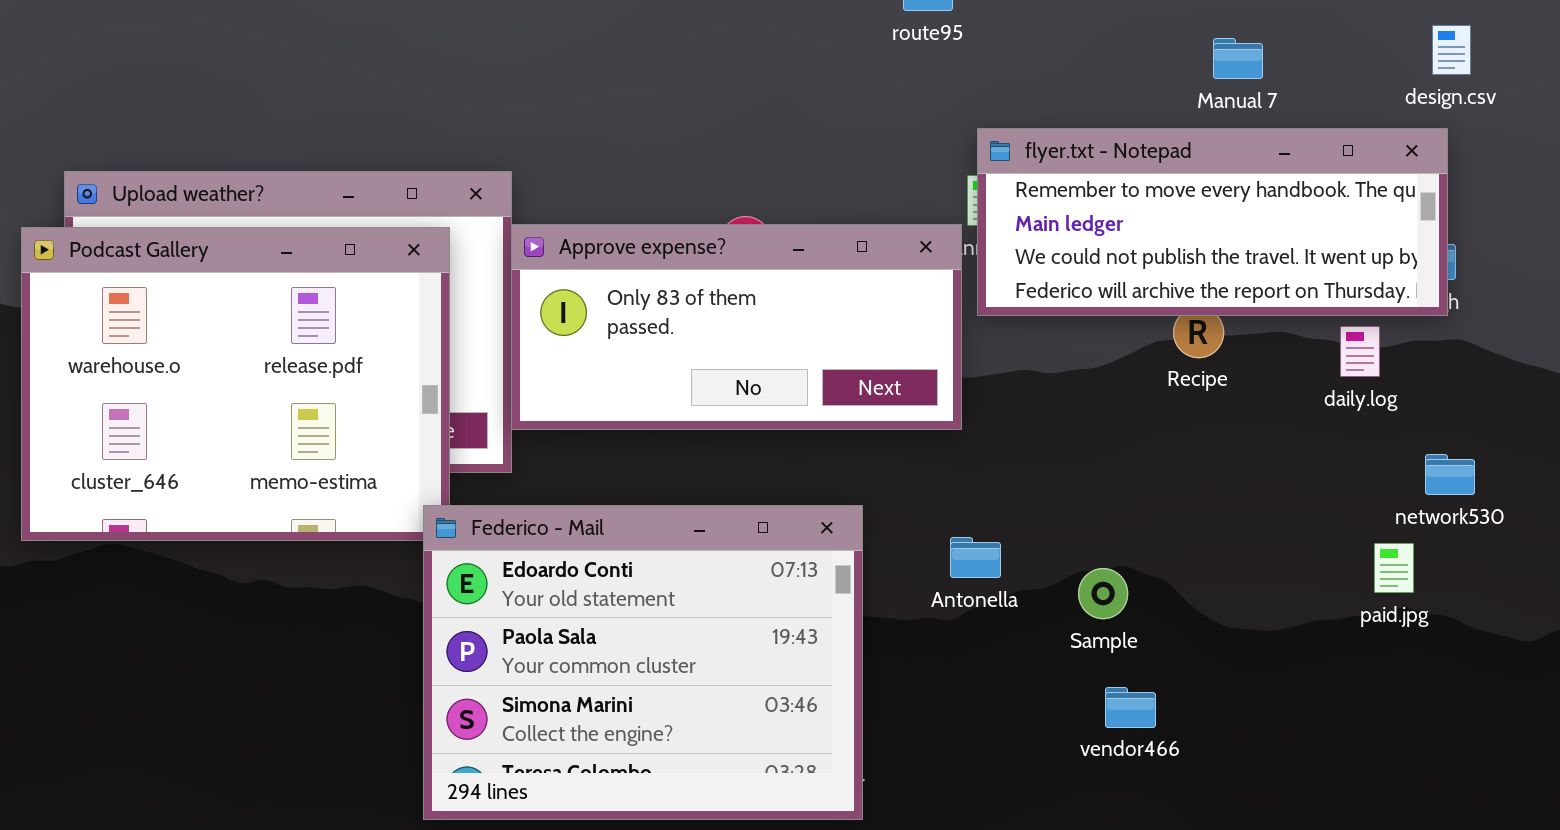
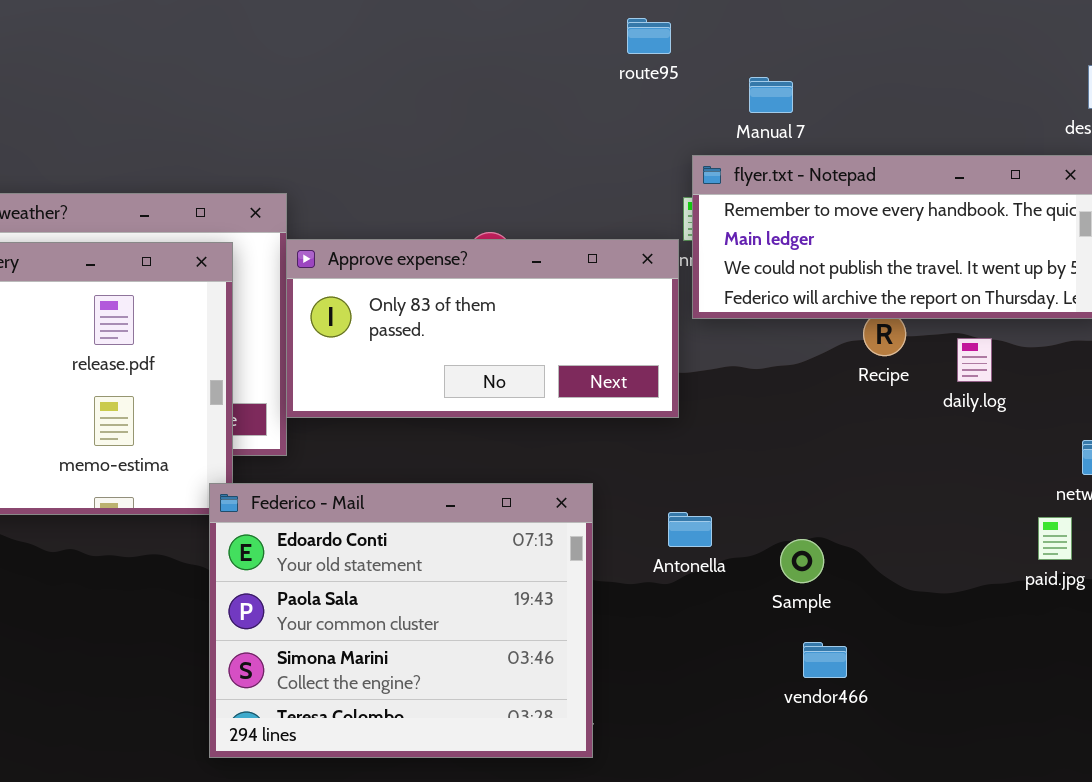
Manual 7: [1213,38,1263,79] -> [749,77,793,113], moved
daily.log: [1340,326,1380,377] -> [957,338,992,382], moved

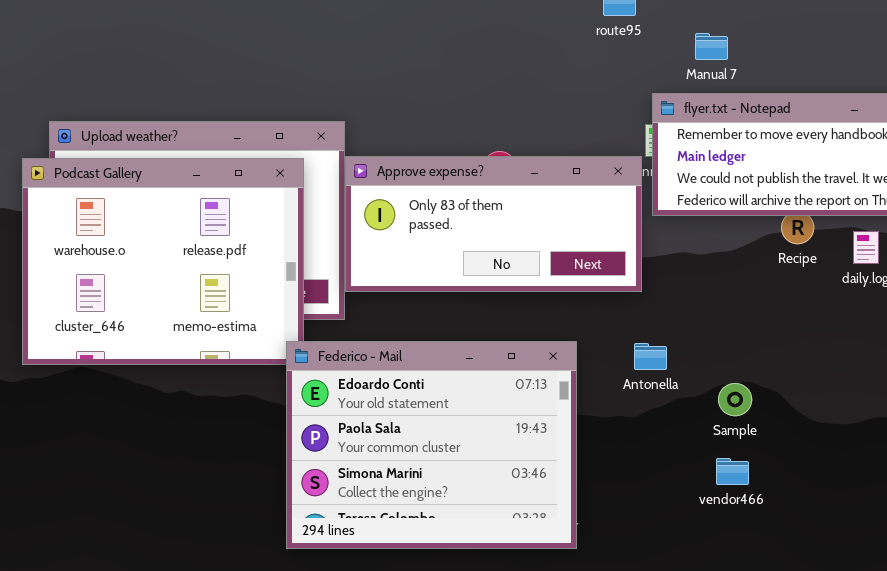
Antonella: [668,512,712,547] -> [634,343,667,370], moved
vendor466: [803,642,847,678] -> [716,458,749,485], moved

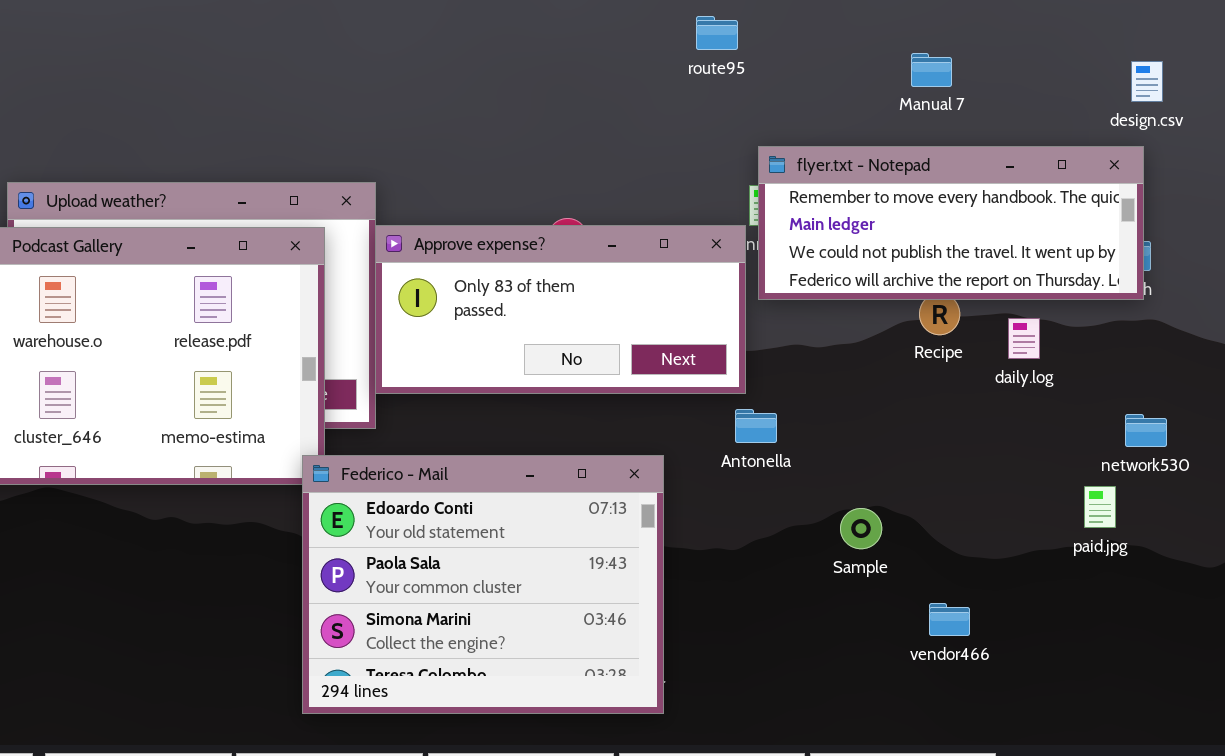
Manual 7: [695,33,728,60] -> [911,53,952,87], moved
Antonella: [634,343,667,370] -> [735,409,777,443], moved
vendor466: [716,458,749,485] -> [929,603,970,636], moved

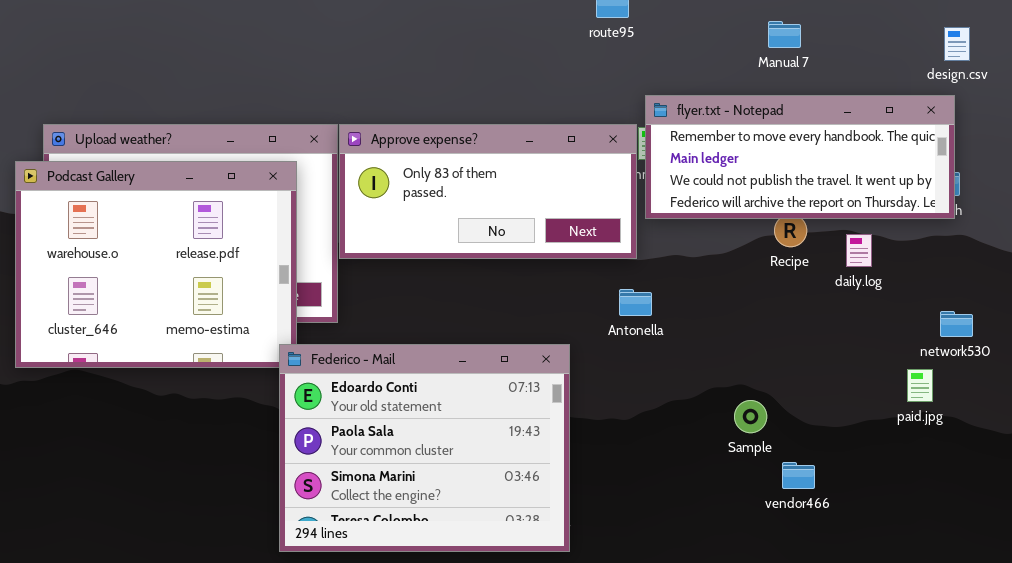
Approve expense?: [375,225,746,394] -> [339,124,637,259], moved
Antonella: [735,409,777,443] -> [619,289,652,316], moved
Sample: [840,508,882,549] -> [734,400,767,433], moved

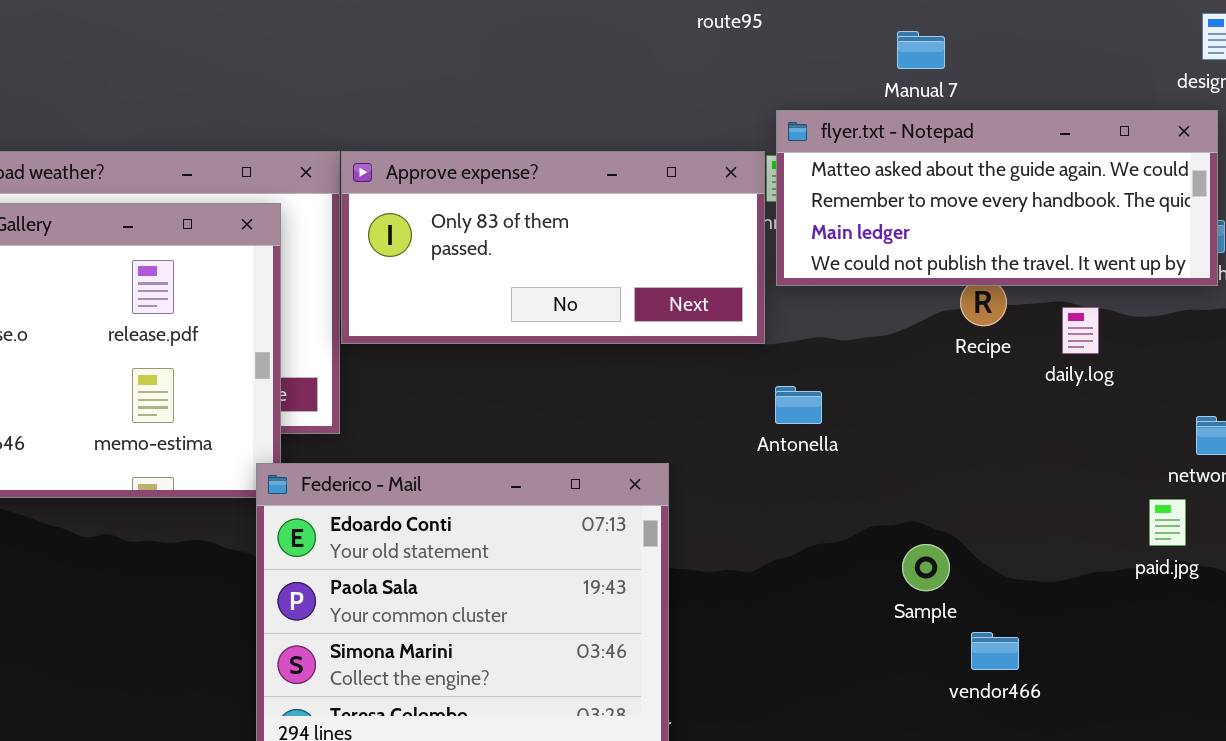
Manual 7: [768,21,801,48] -> [897,31,945,69], moved
flyer.txt - Notepad: [645,95,955,219] -> [776,110,1218,286], scrolled up 1 row
Antonella: [619,289,652,316] -> [775,386,822,424], moved

